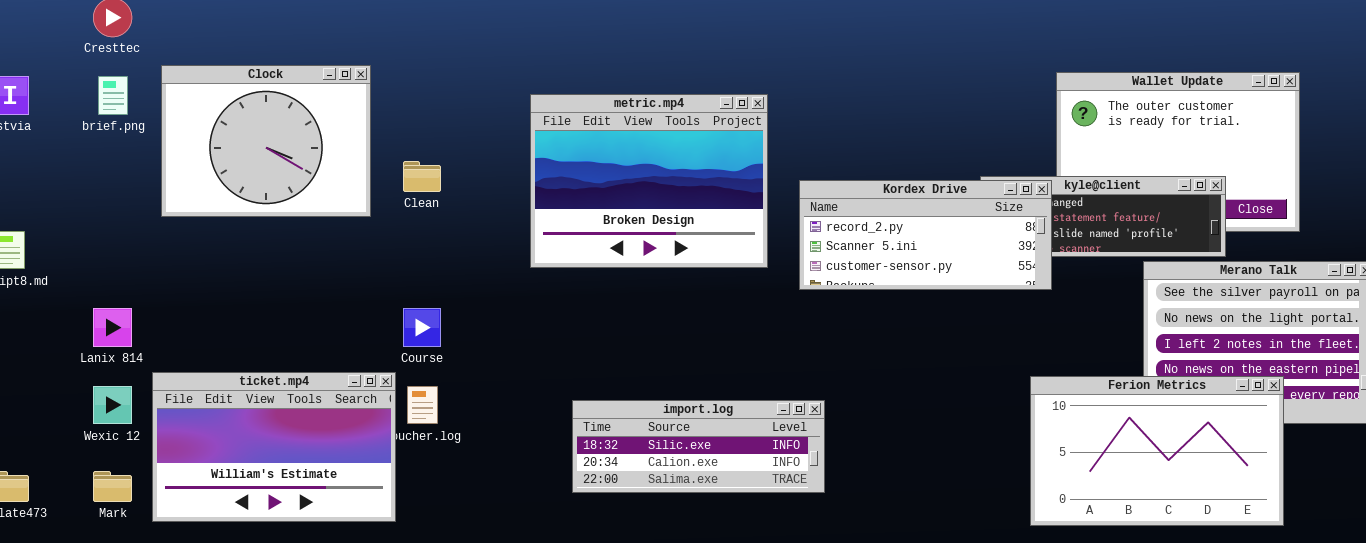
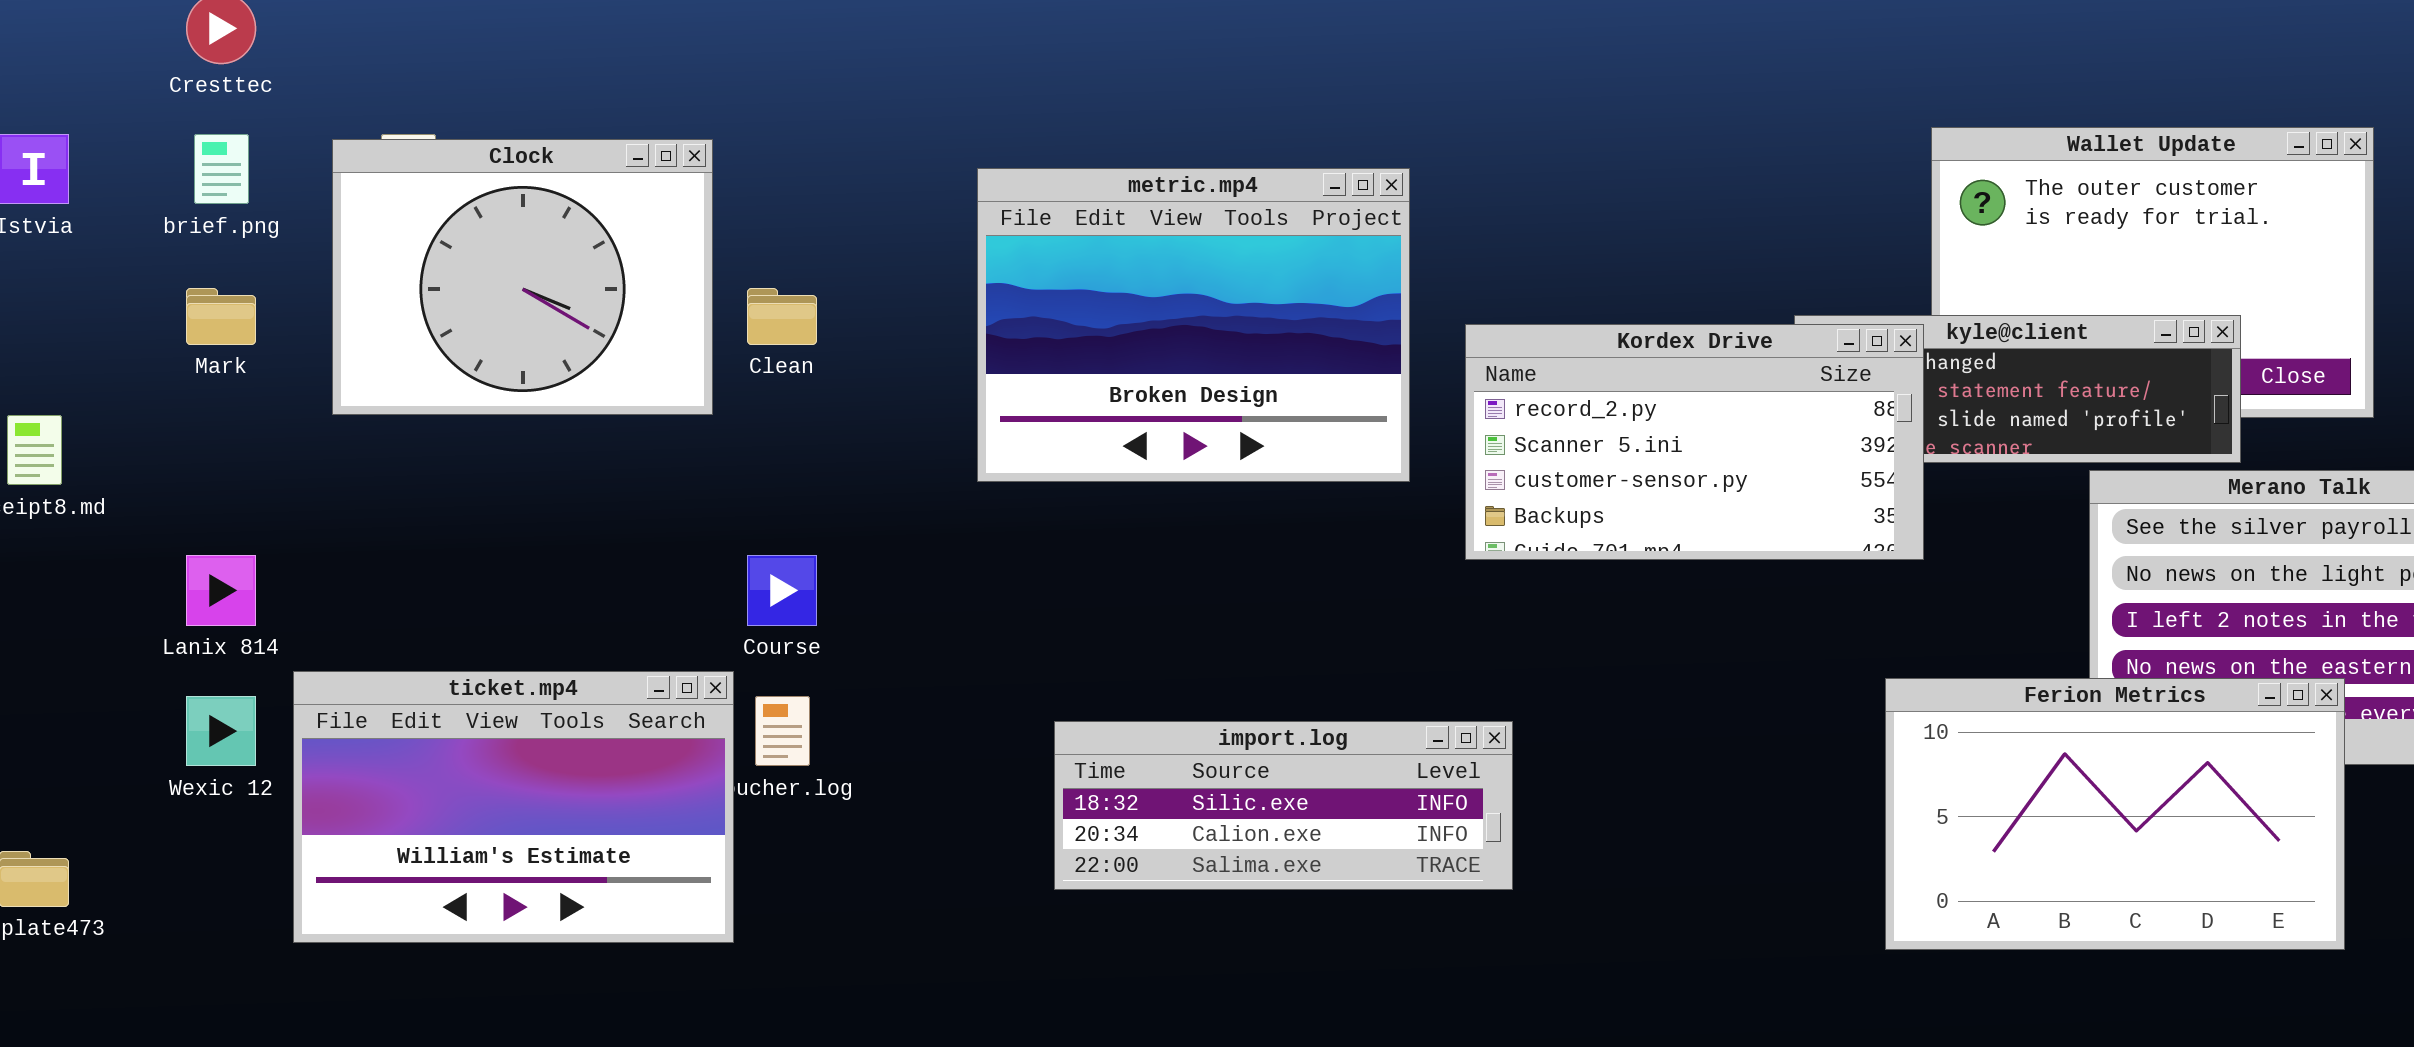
Clock: [161,65,371,217] -> [332,139,713,415], moved
Kordex Drive: [799,180,1052,290] -> [1465,324,1924,560], resized
Mark: [93,471,132,502] -> [186,288,256,345], moved

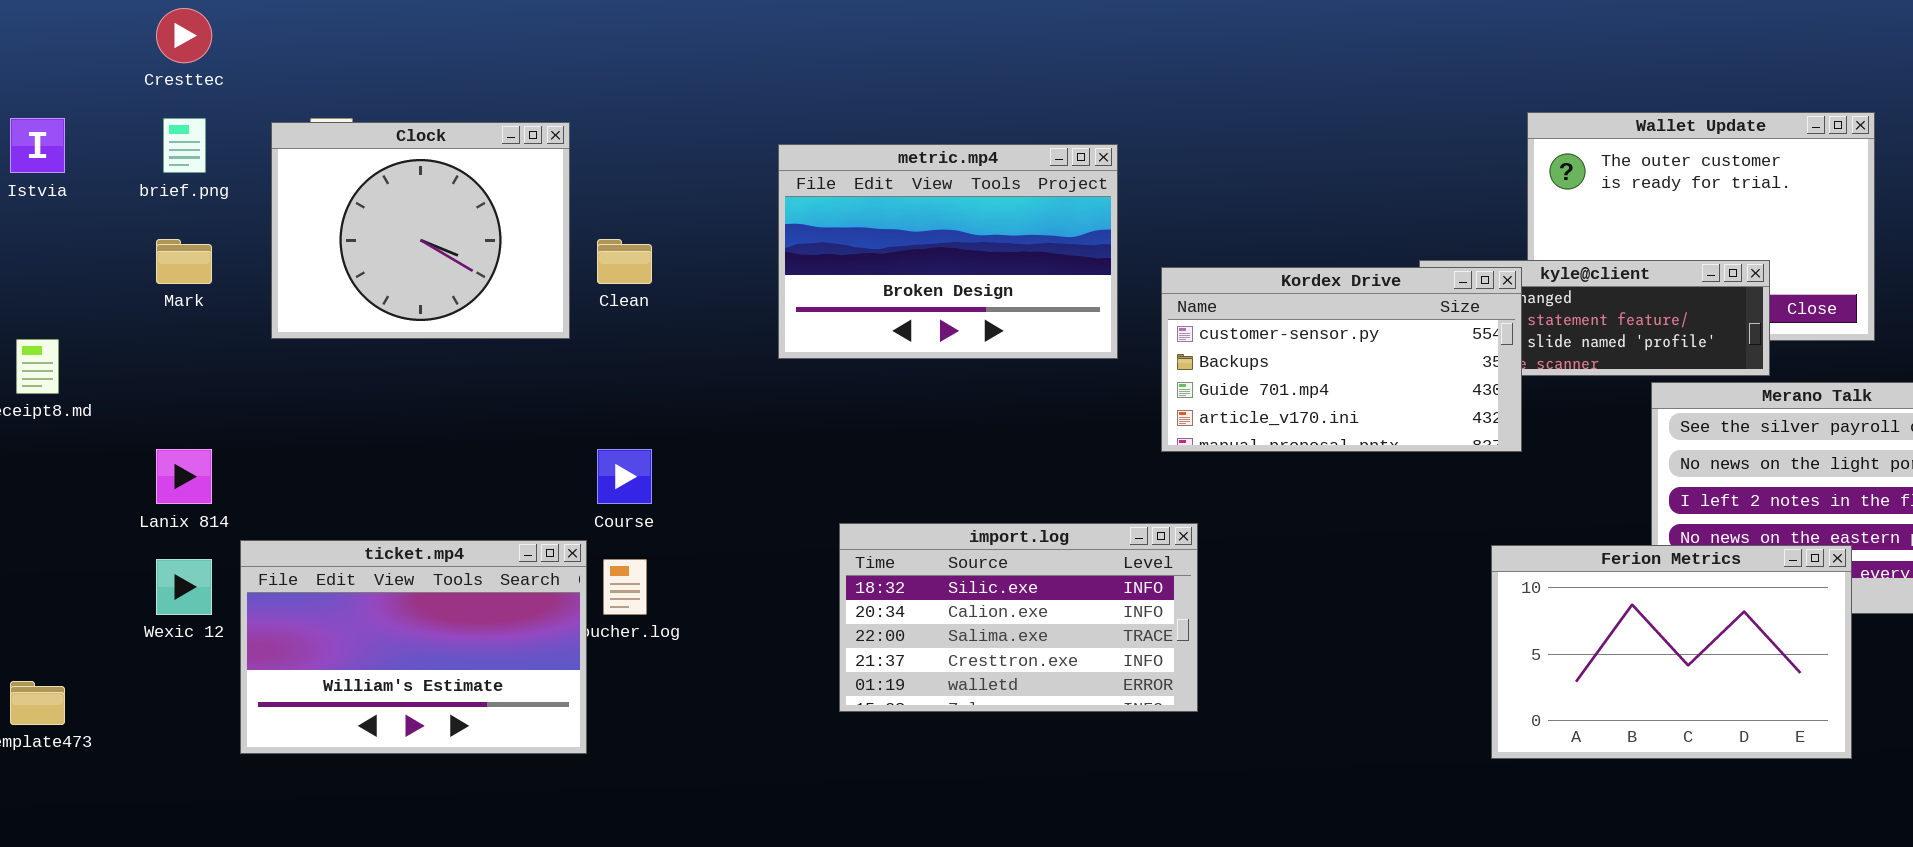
metric.mp4: [977,168,1410,482] -> [778,144,1118,359], resized
Kordex Drive: [1465,324,1924,560] -> [1161,267,1522,452], scrolled down 2 rows
import.log: [1054,721,1513,890] -> [839,523,1198,712], resized

